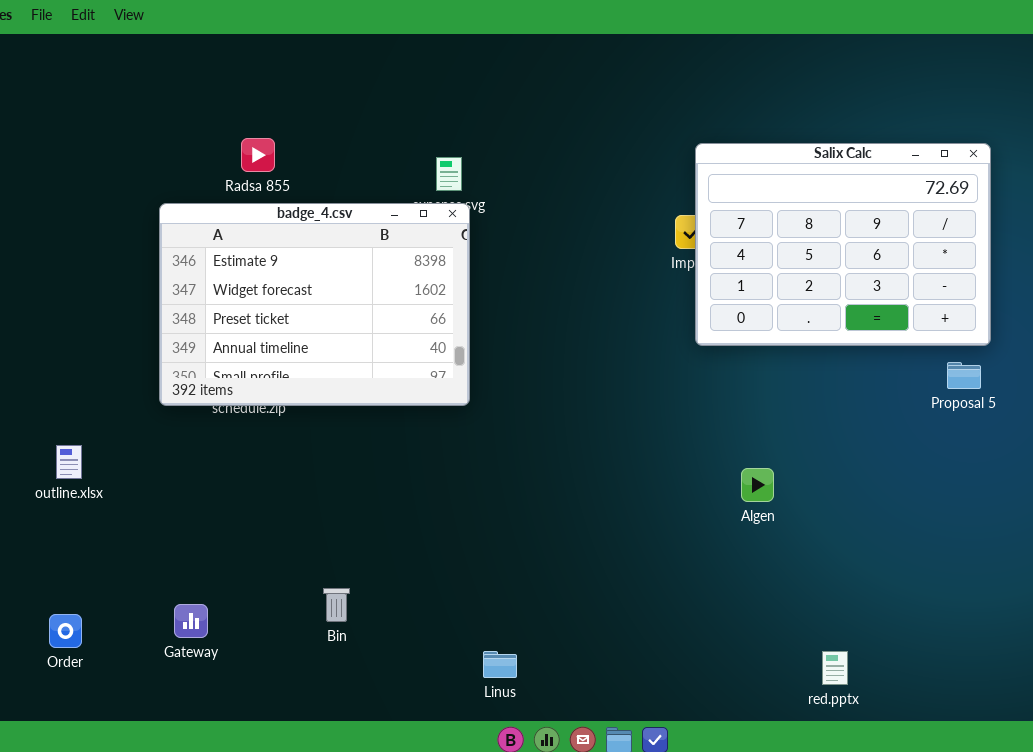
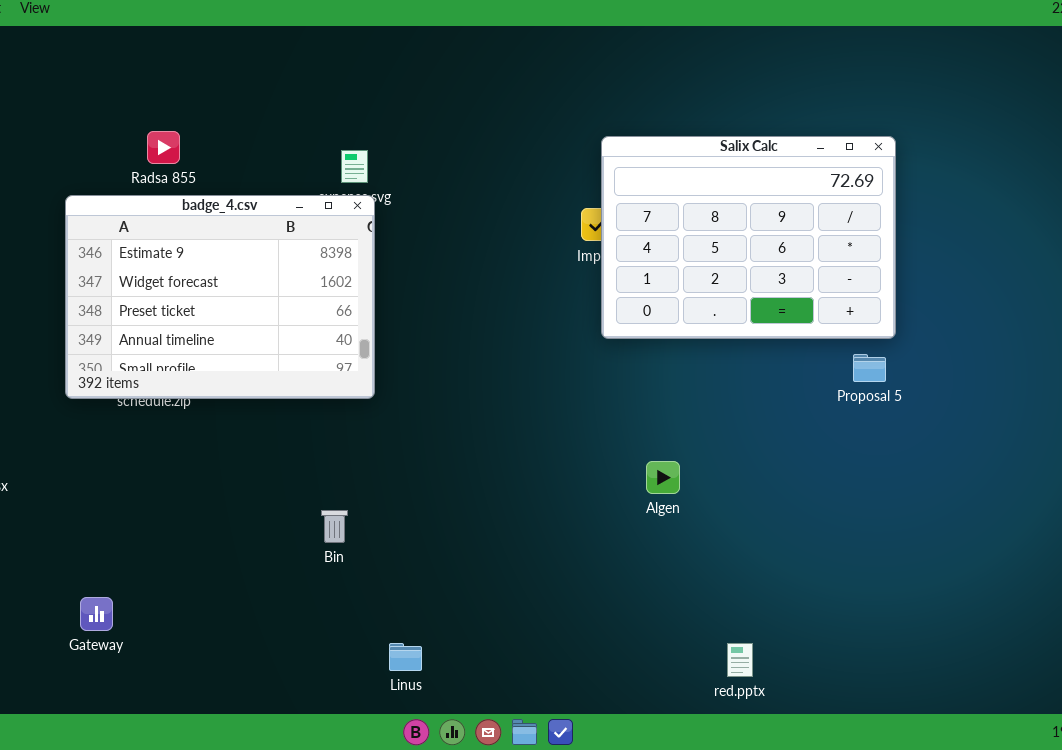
Bin: [323,588,350,622] -> [321,510,348,543], moved

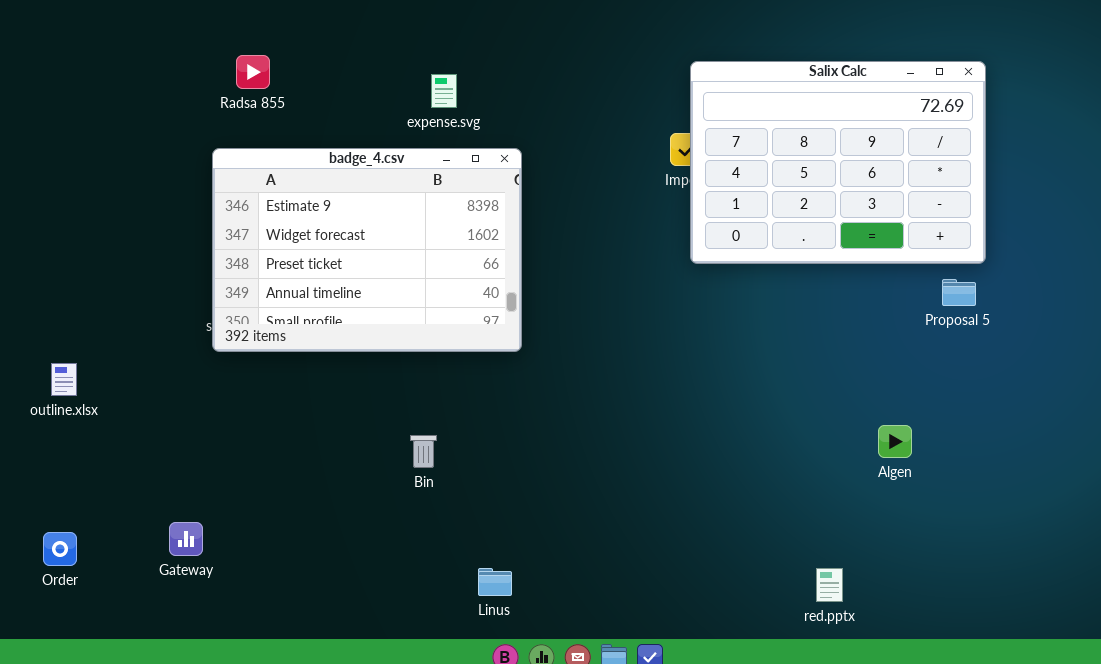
badge_4.csv: [65,195,375,399] -> [212,148,522,352], moved
Algen: [646,461,680,494] -> [878,425,912,458], moved

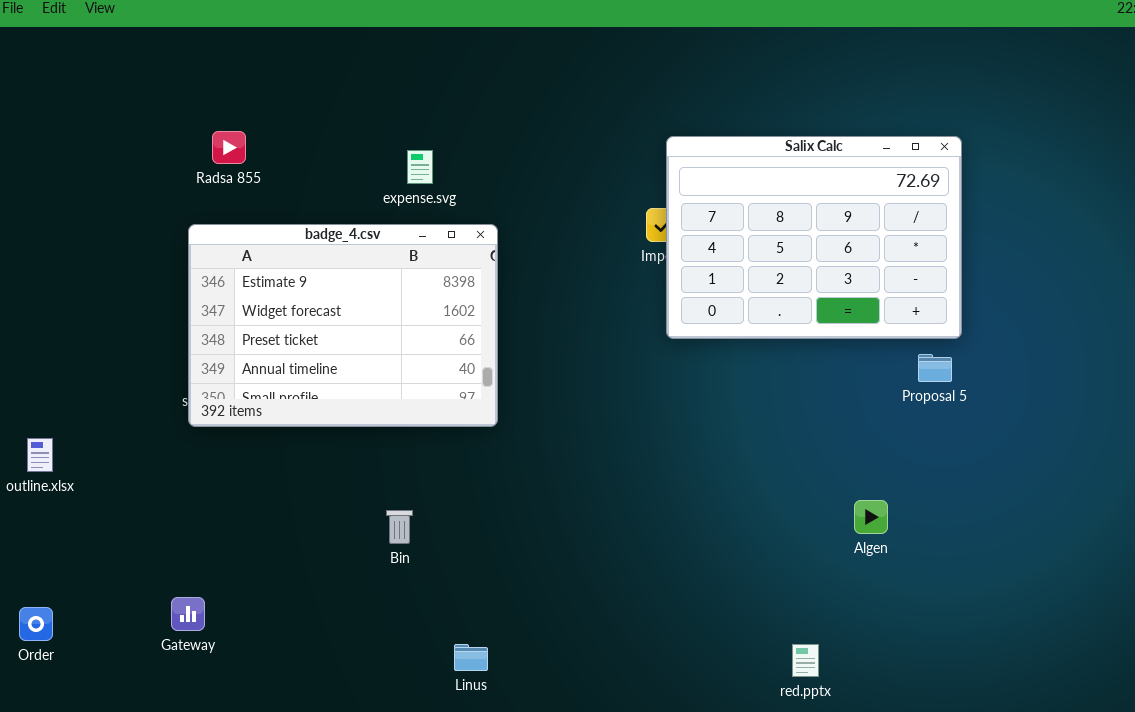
Gateway: [169,522,203,556] -> [171,597,205,631], moved

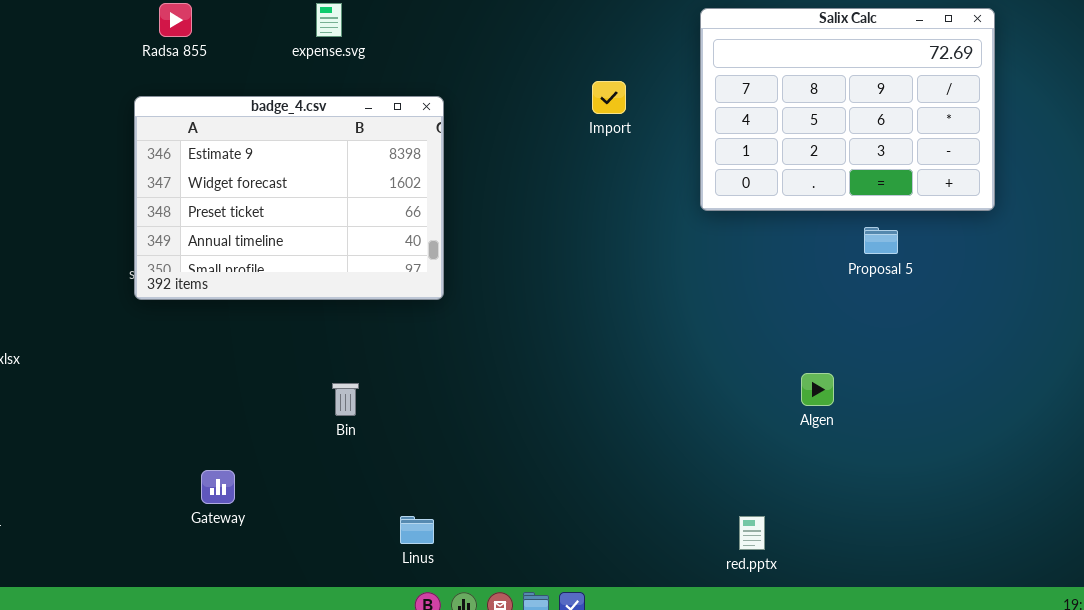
Salix Calc: [666,136,962,339] -> [700,8,995,211], moved
expense.svg: [407,150,433,184] -> [316,3,342,37], moved
Gateway: [171,597,205,631] -> [201,470,235,504], moved

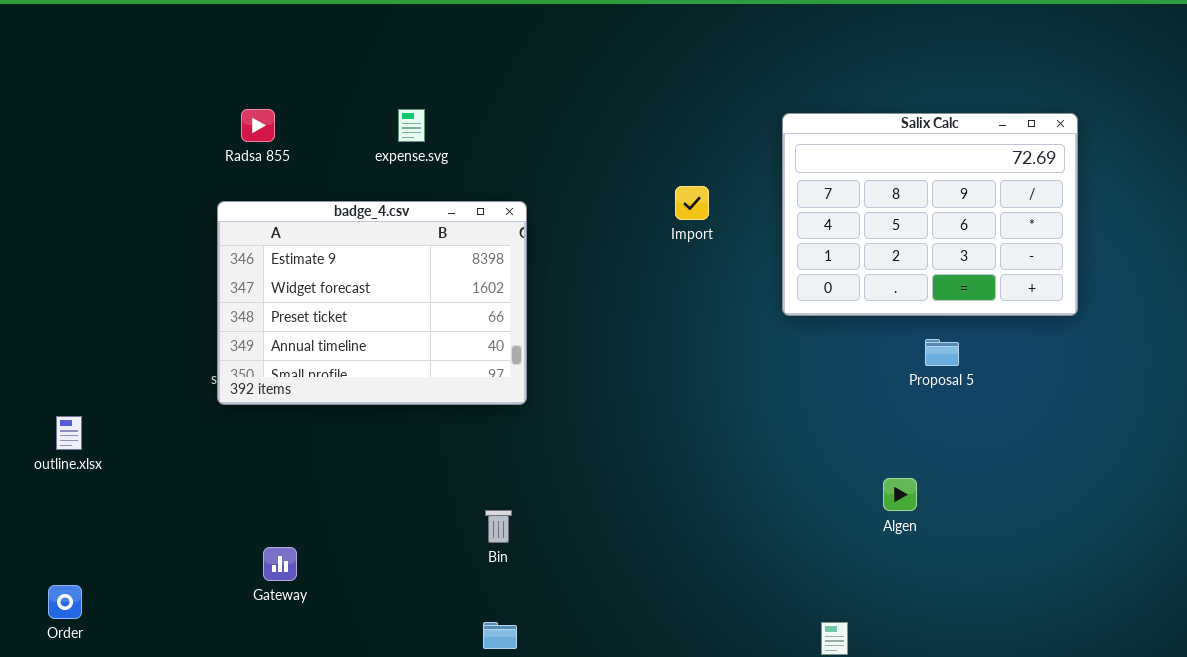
Proposal 5: [864,227,898,254] -> [925,339,959,366], moved
Bin: [332,383,359,416] -> [485,510,512,543], moved
Gateway: [201,470,235,504] -> [263,547,297,581], moved

